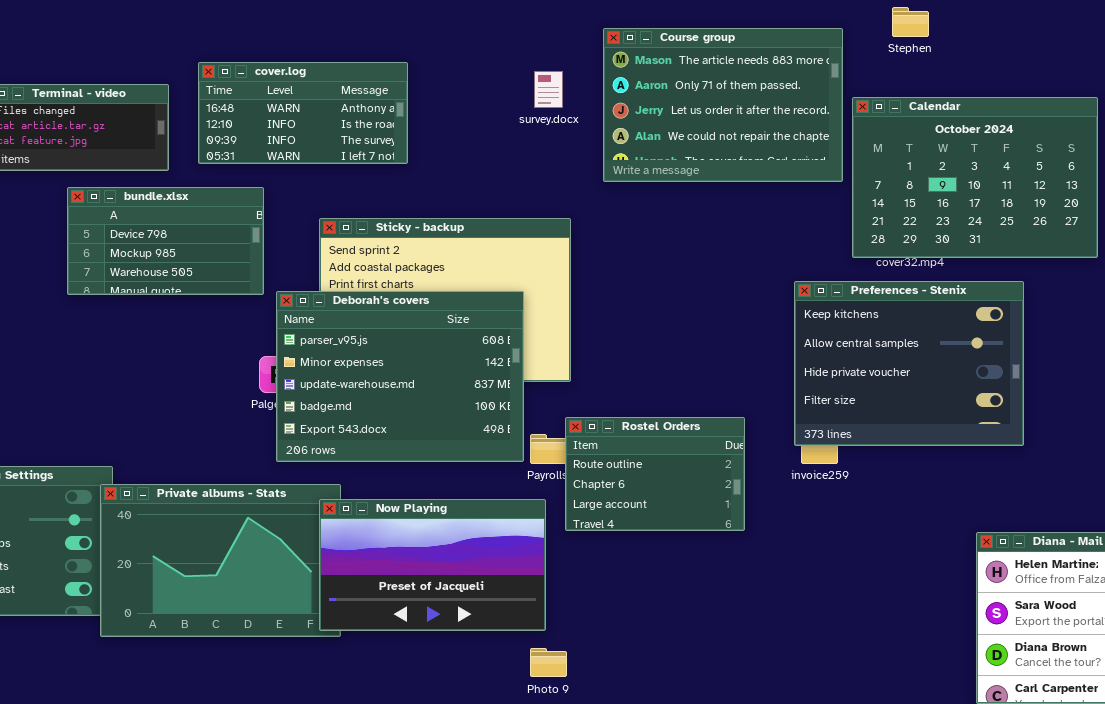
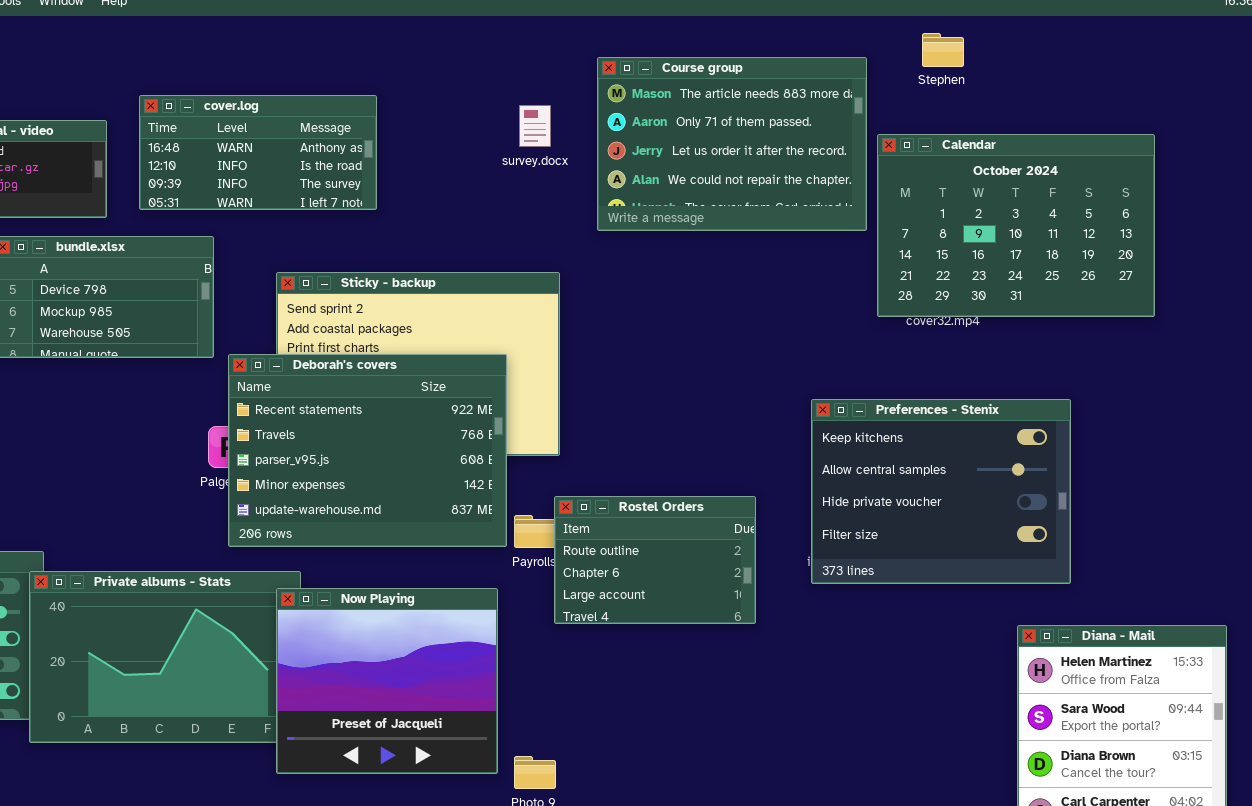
Preferences - Stenix: [794,281,1024,446] -> [811,399,1071,584], moved
Deborah's covers: [276,291,524,462] -> [228,354,507,547], scrolled up 2 rows
Now Playing: [319,499,546,631] -> [276,588,498,774], resized

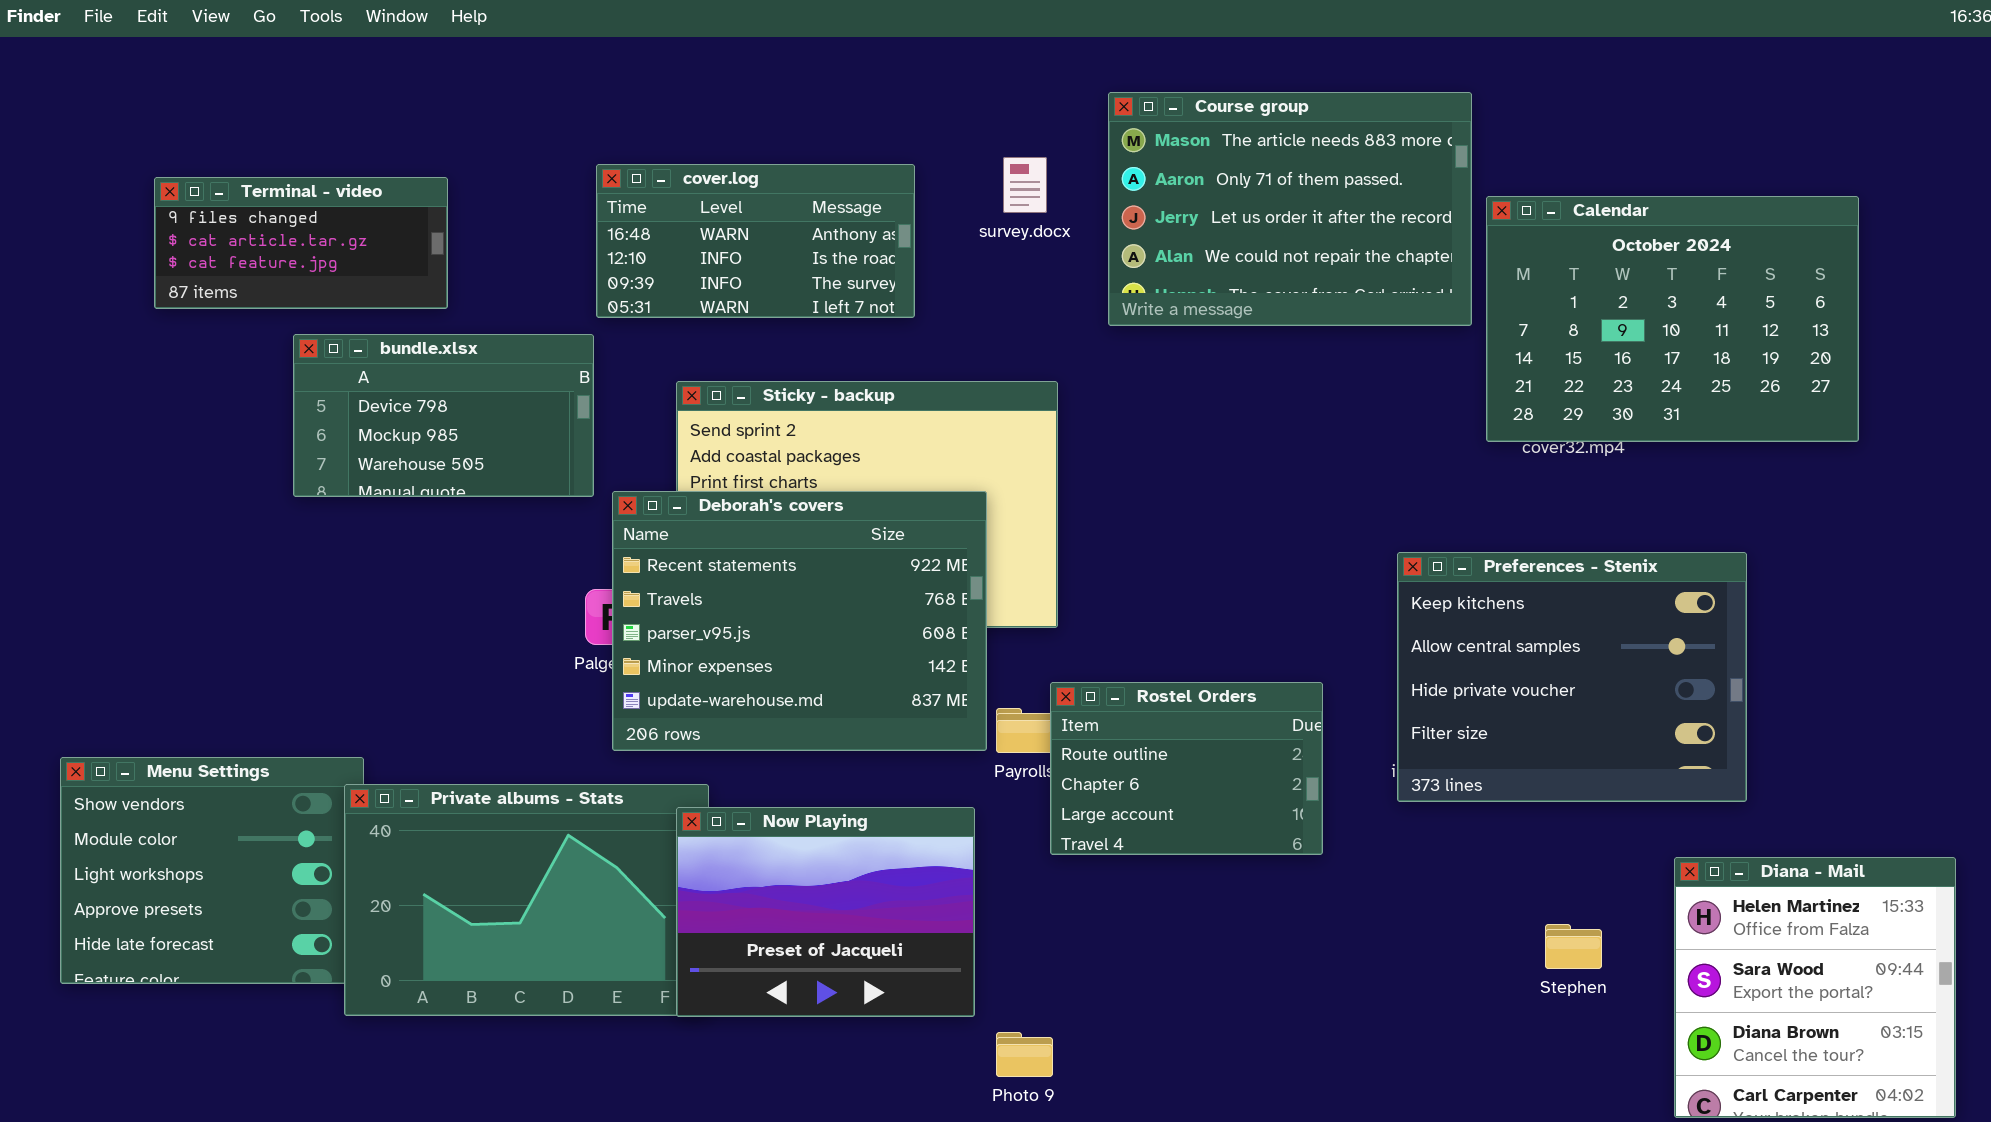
Stephen: [922,33,964,67] -> [1545,924,1602,969], moved
cover.log: [139,95,377,210] -> [596,164,915,318], moved
Now Playing: [276,588,498,774] -> [676,807,975,1017], resized

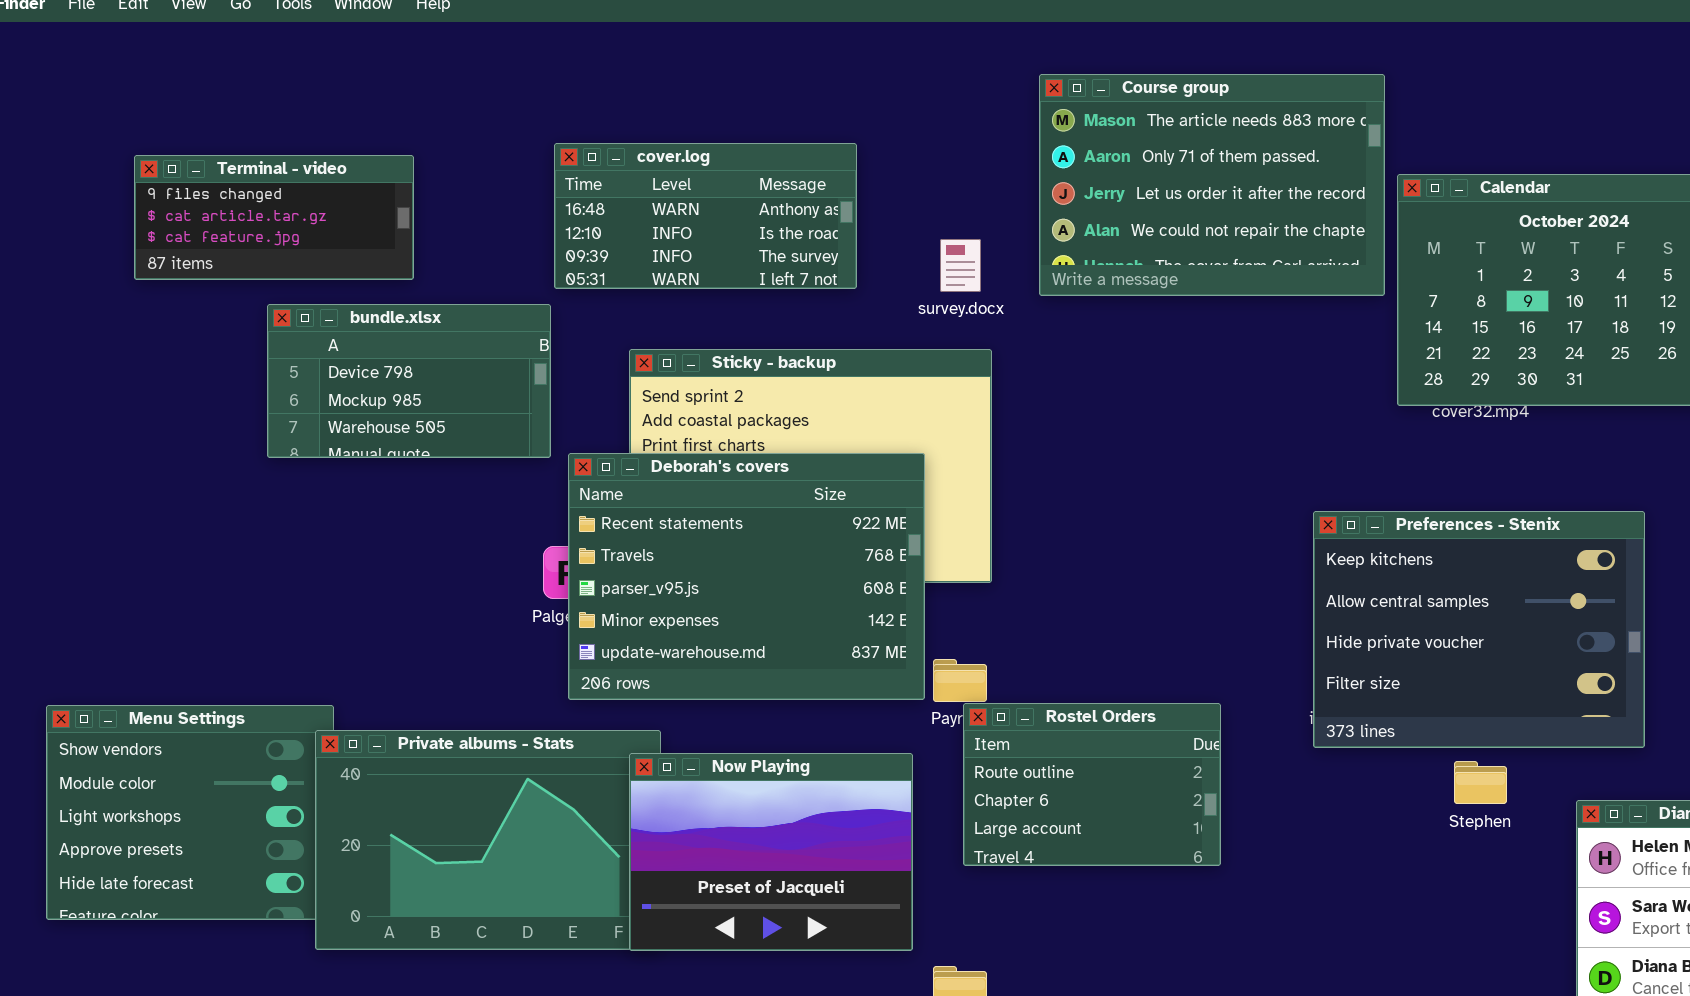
survey.docx: [1003,157,1047,213] -> [940,239,981,292], moved
Rostel Orders: [1050,682,1323,855] -> [963,703,1221,866], moved
Stephen: [1545,924,1602,969] -> [1454,761,1507,804], moved

